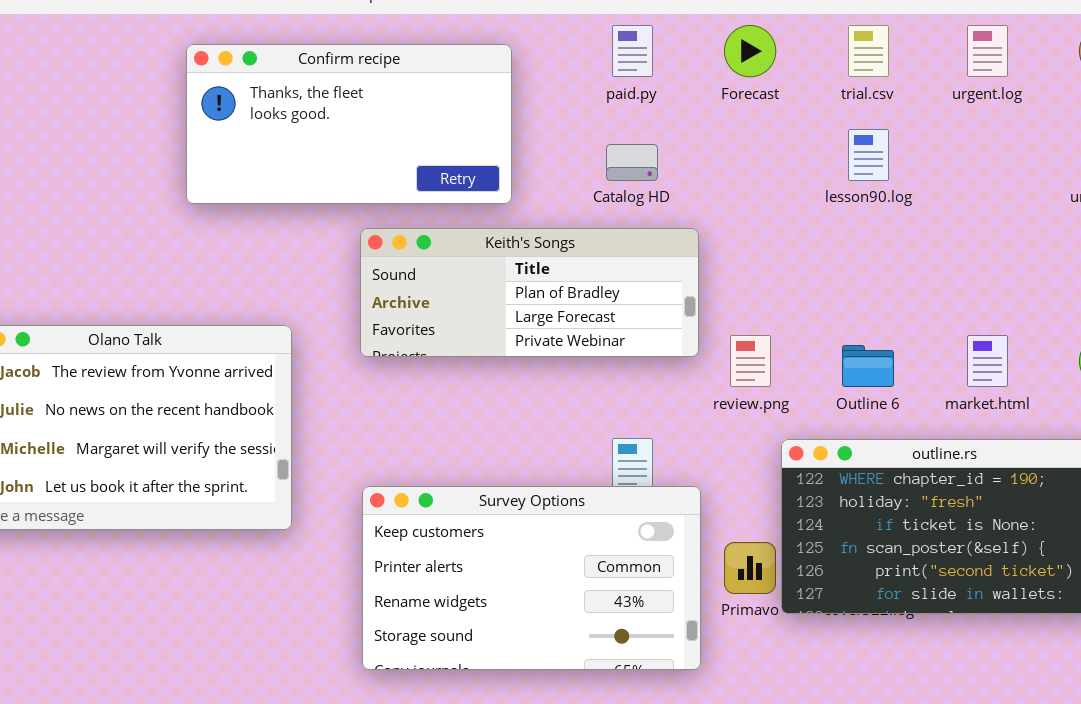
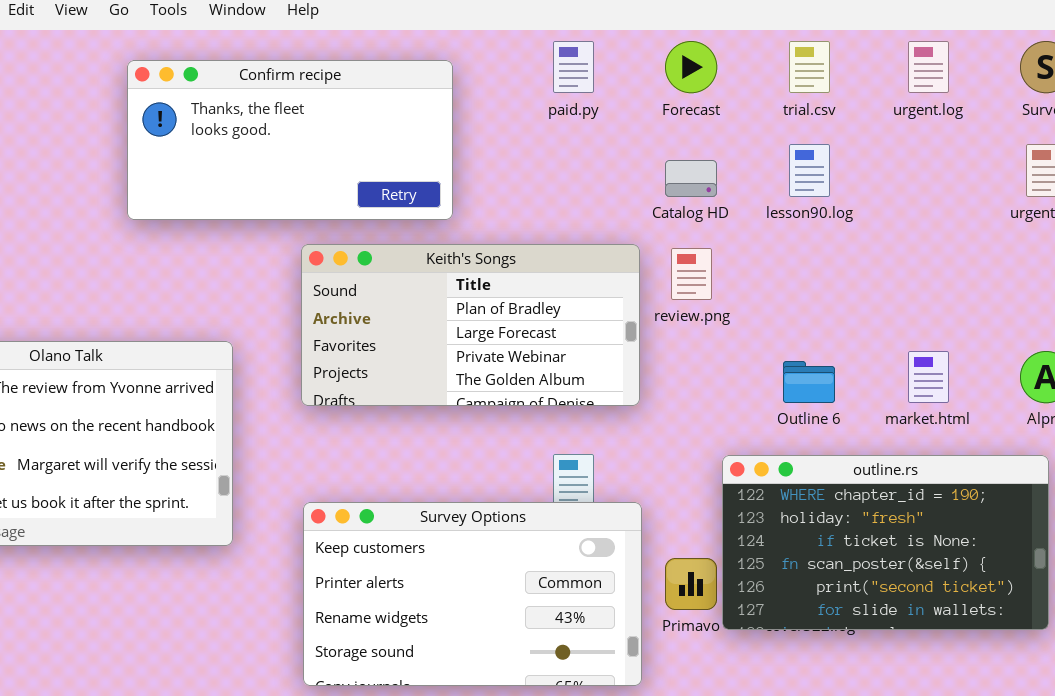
Catalog HD: [606,144,658,181] -> [665,160,717,197], moved
Keith's Songs: [360,228,699,357] -> [301,244,640,406], resized
review.png: [730,335,771,387] -> [671,248,712,300], moved

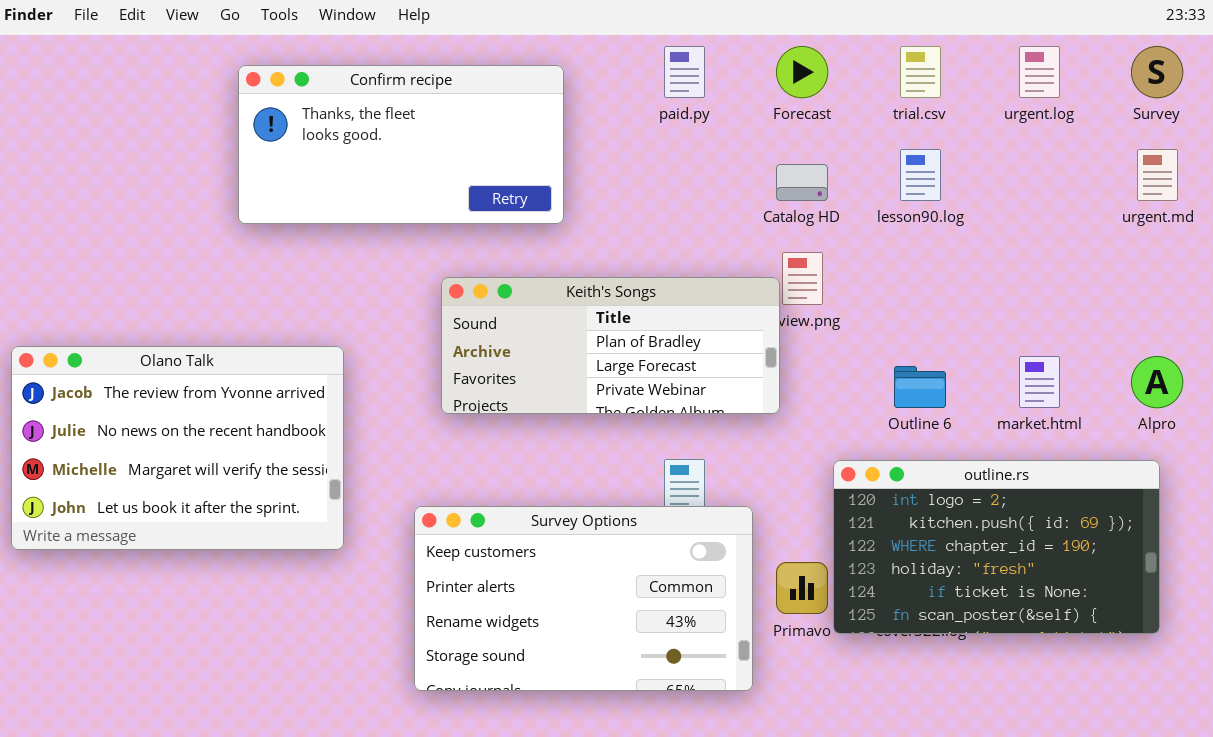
Keith's Songs: [301,244,640,406] -> [441,277,780,414], moved, resized
outline.rs: [722,455,1049,630] -> [833,460,1160,634], scrolled up 2 rows

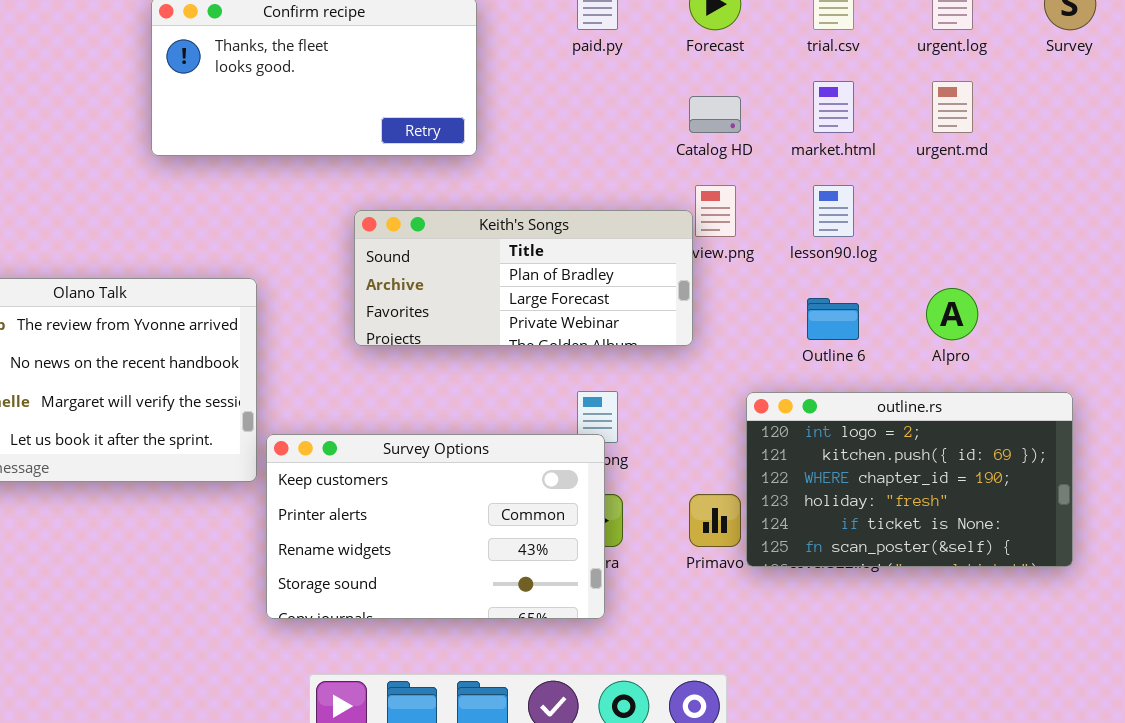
lesson90.log: [900,149,941,201] -> [813,185,854,237], moved
urgent.md: [1137,149,1178,201] -> [932,81,973,133], moved
market.html: [1019,356,1060,408] -> [813,81,854,133], moved
Alpro: [1131,356,1183,408] -> [926,288,978,340], moved
Survey Options: [414,506,753,691] -> [266,434,605,619], moved

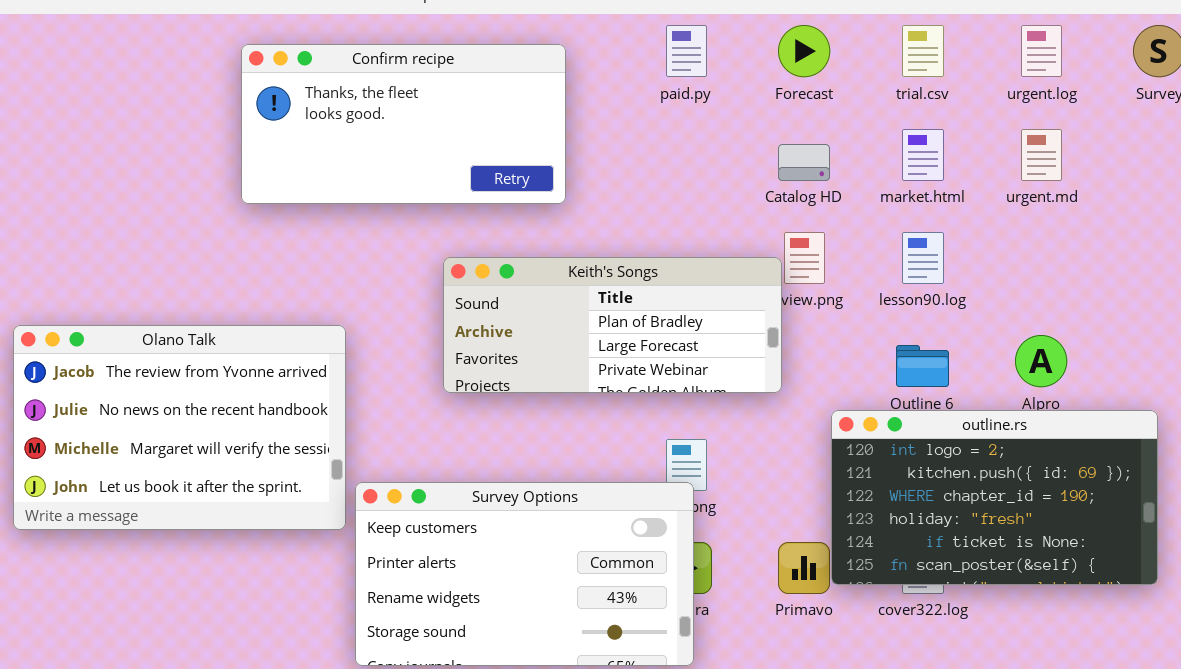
outline.rs: [746,392,1073,567] -> [831,410,1158,585], moved

